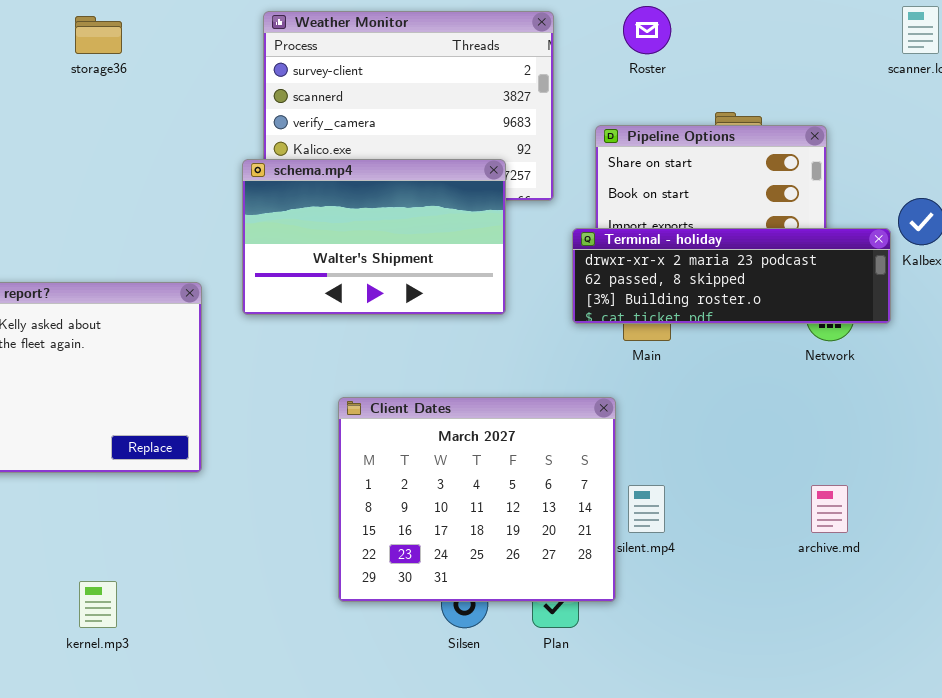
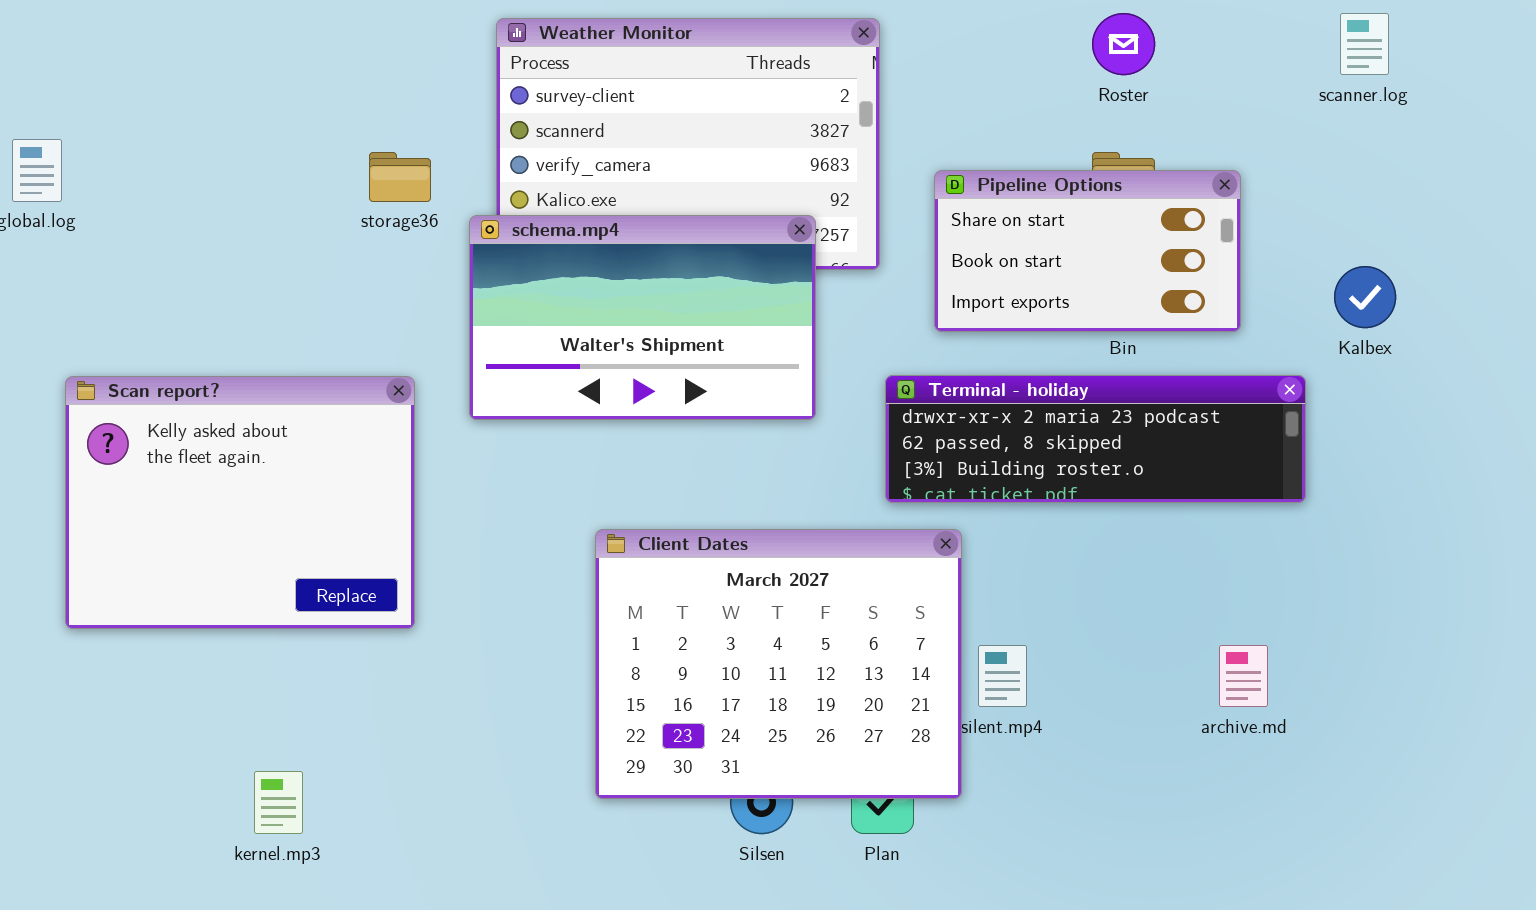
Roster: [623,6,671,54] -> [1092,13,1155,75], moved
storage36: [75,16,122,54] -> [369,152,431,202], moved
Terminal - holiday: [572,228,891,324] -> [885,375,1306,503], moved

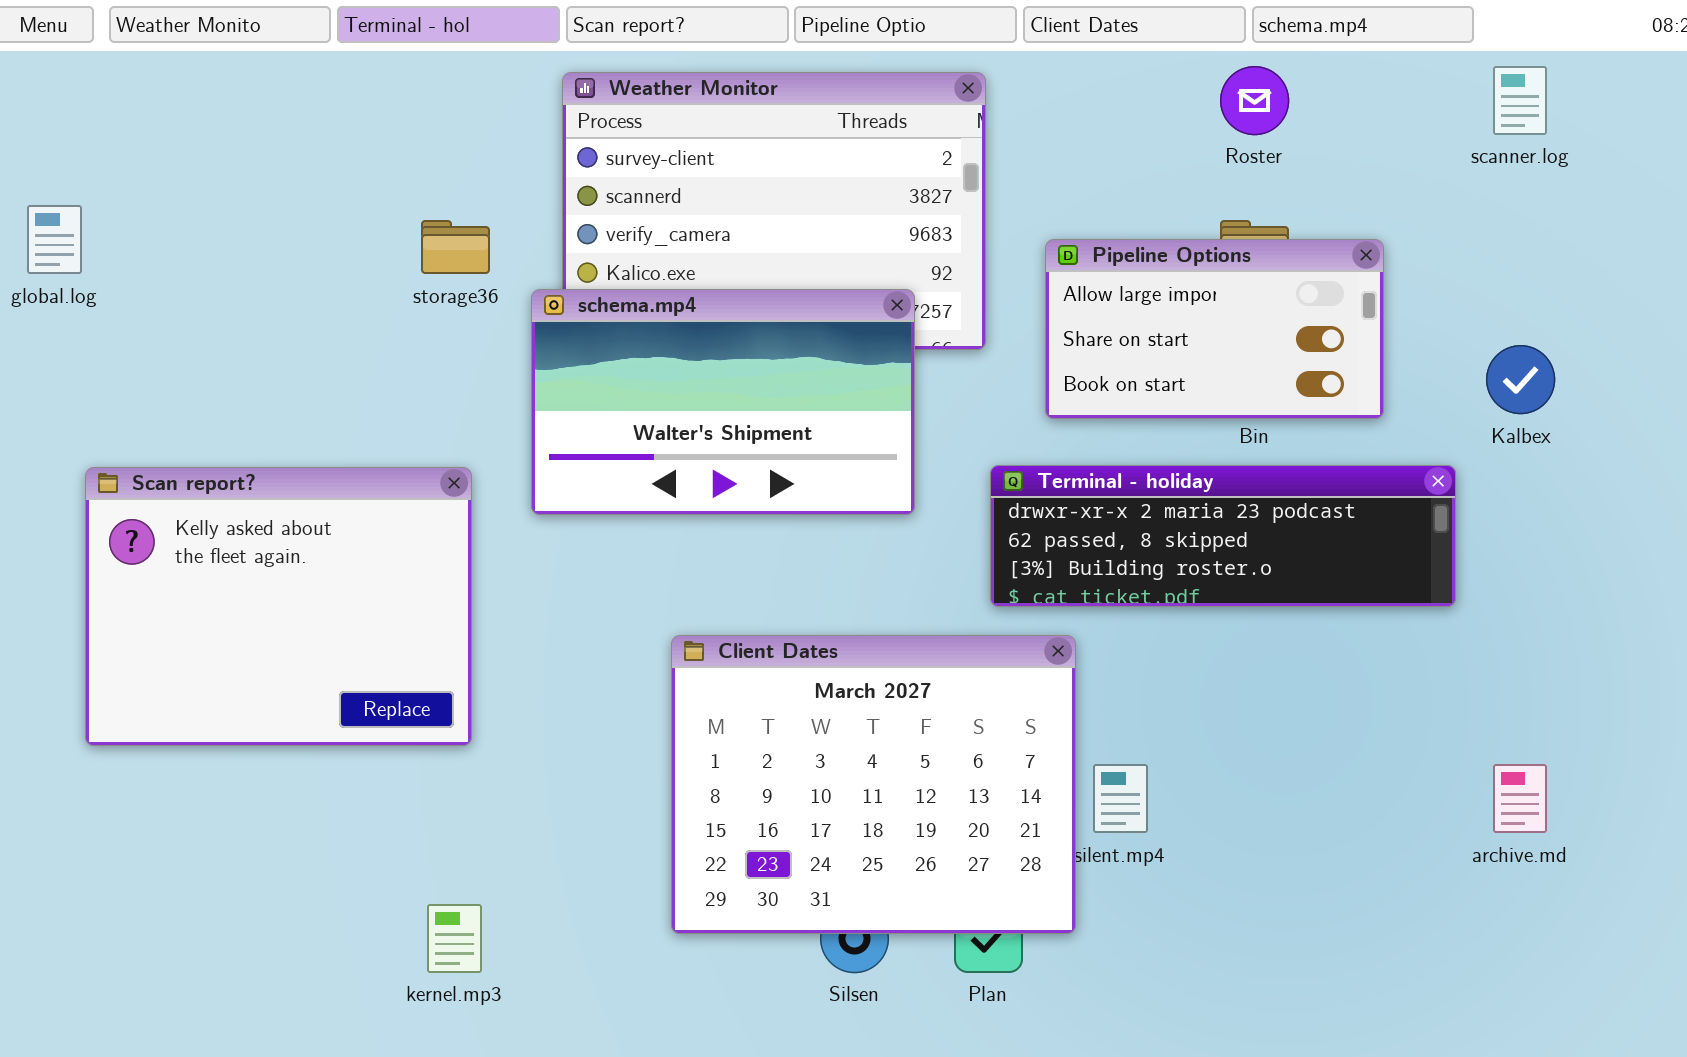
Pipeline Options: [934,170,1241,332] -> [1045,239,1384,419], scrolled up 1 row
archive.md: [1219,645,1268,707] -> [1493,764,1547,833], moved
kernel.mp3: [254,771,303,834] -> [427,904,482,973], moved

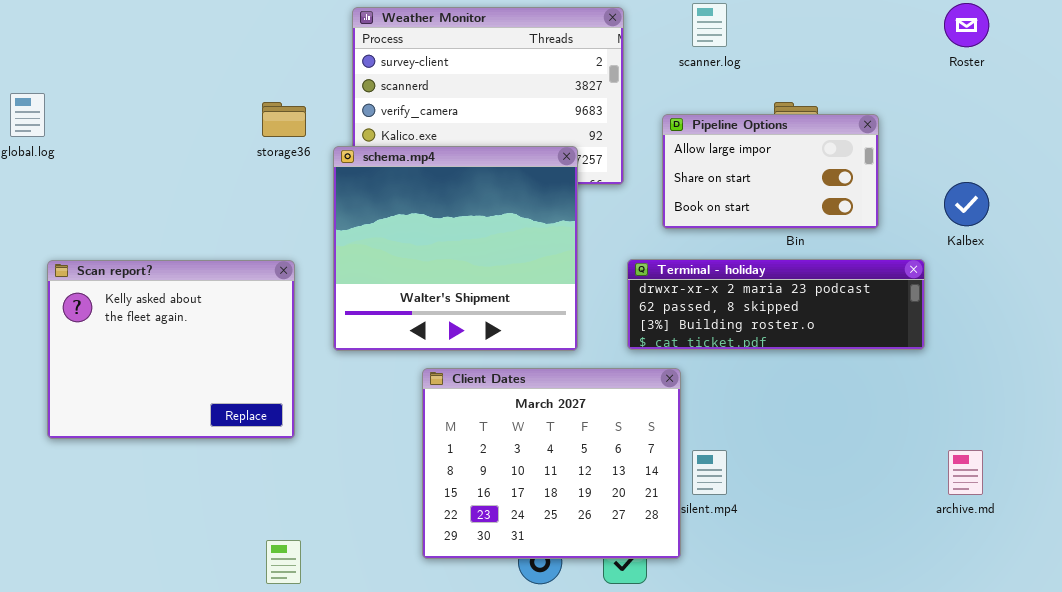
Roster: [1220,66,1289,135] -> [944,3,989,47], moved
scanner.log: [1493,66,1547,135] -> [692,3,727,47], moved
schema.mp4: [531,289,915,515] -> [333,146,578,351], resized

